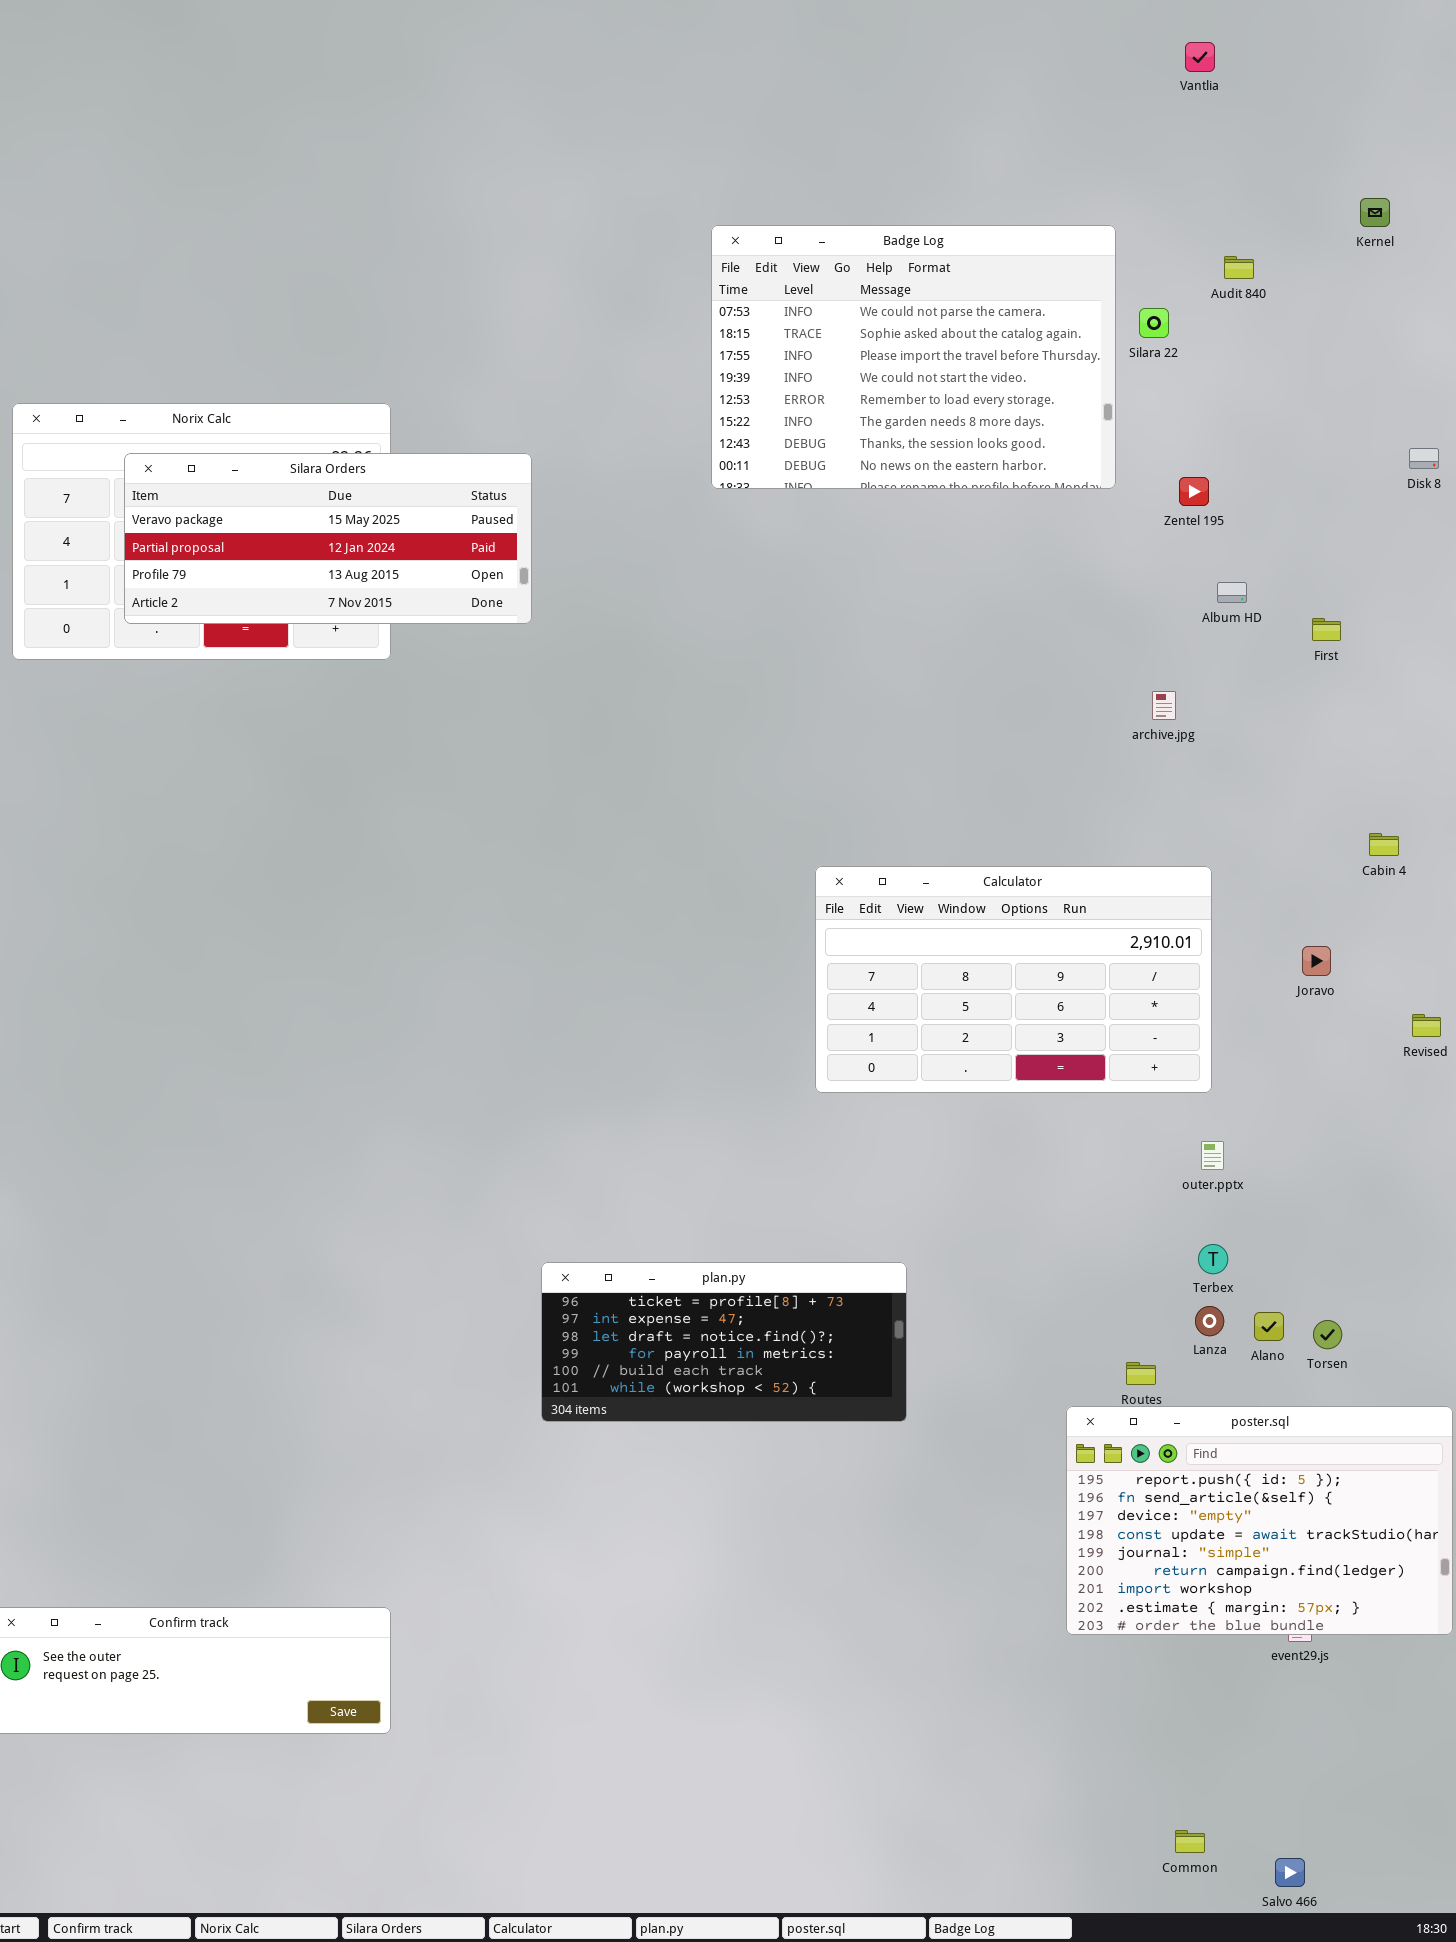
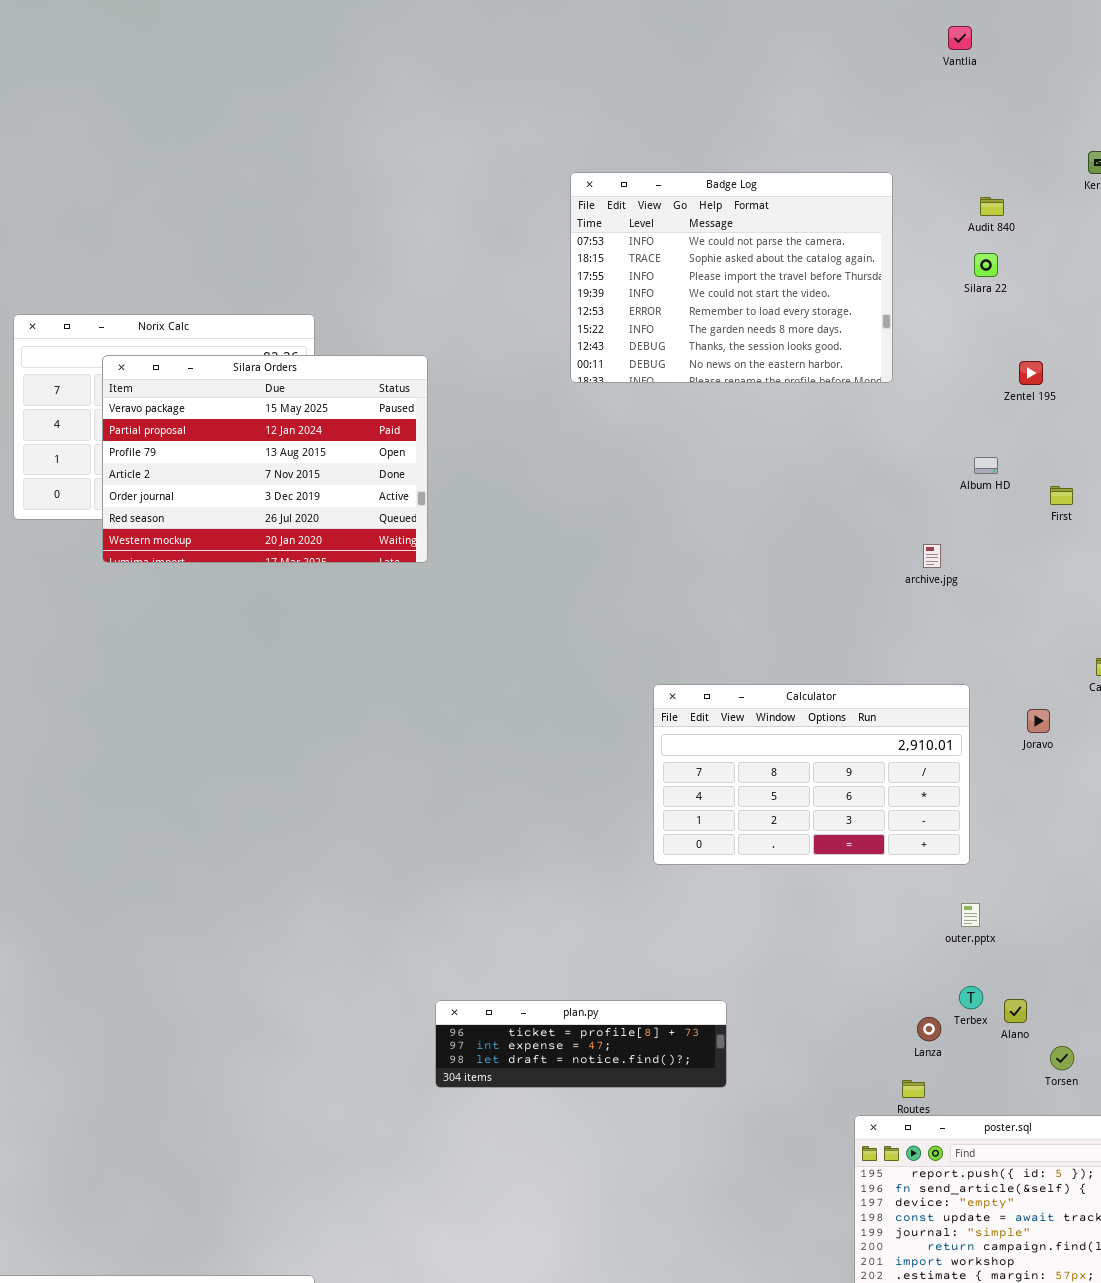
Silara 22: [1139,308,1169,338] -> [974,253,998,277], moved
Silara Orders: [124,453,532,624] -> [102,355,428,563], resized
Zentel 195: [1179,477,1209,506] -> [1019,361,1043,385], moved
Joravo: [1302,946,1331,976] -> [1027,709,1050,733], moved
plan.py: [541,1262,907,1422] -> [435,1000,727,1088], resized
Lanza: [1195,1306,1224,1336] -> [917,1017,941,1041], moved
Alano: [1254,1312,1284,1341] -> [1004,999,1027,1023], moved

